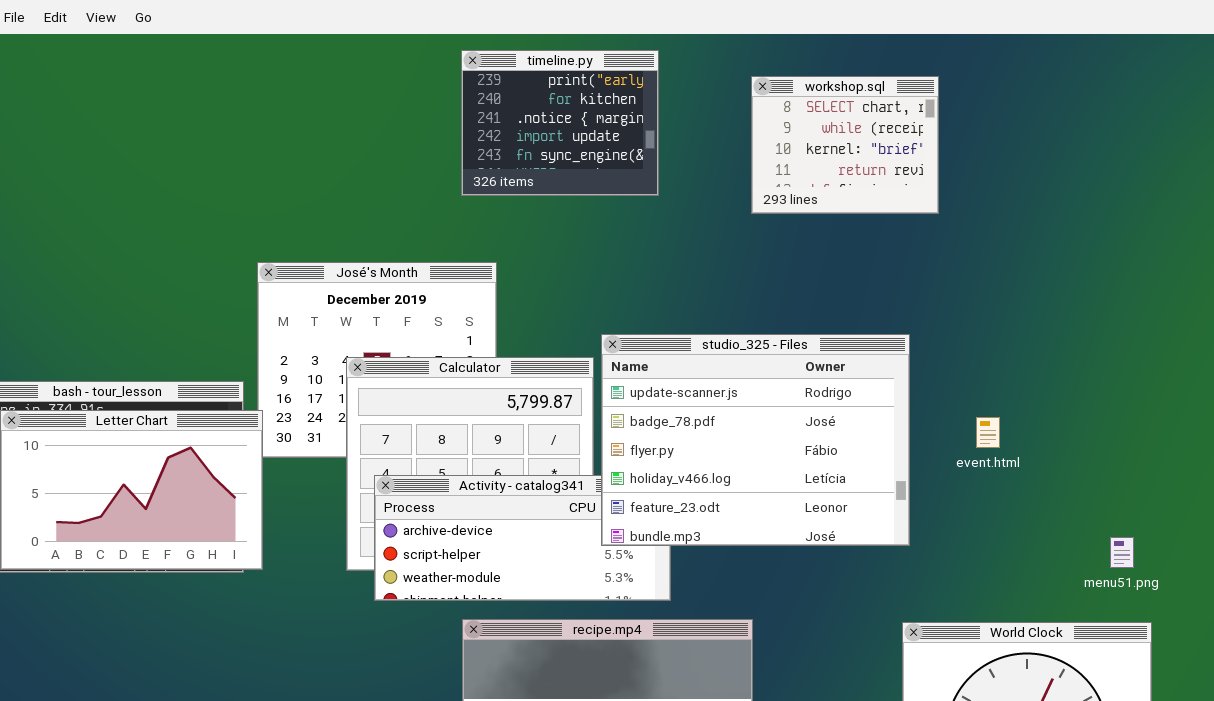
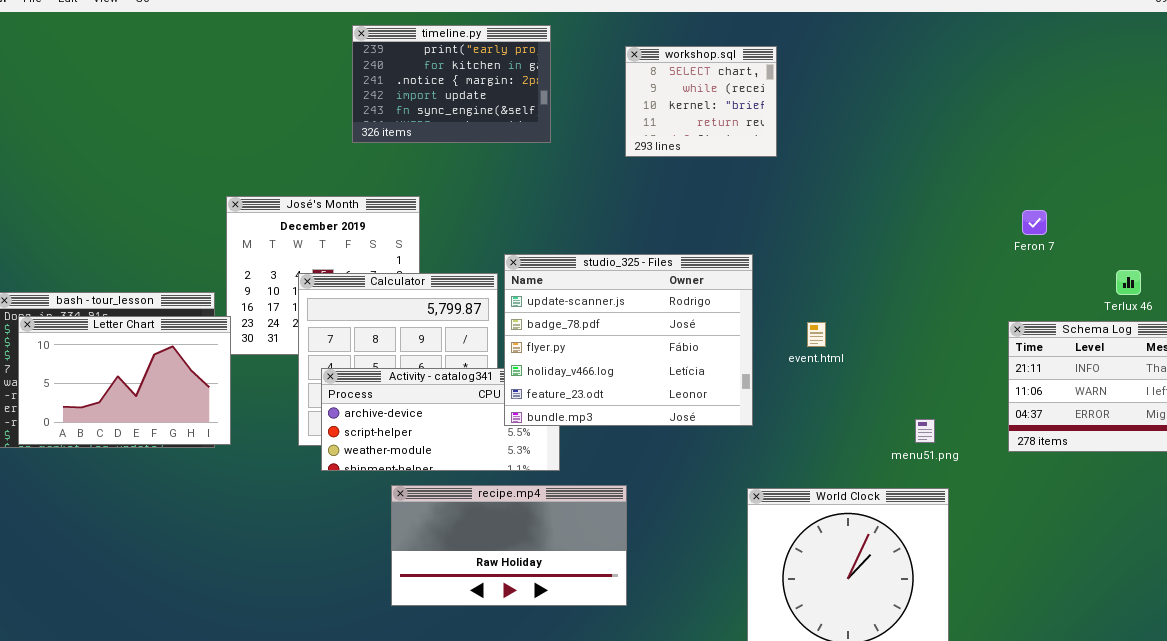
timeline.py: [461,50,659,196] -> [352,25,551,143], resized

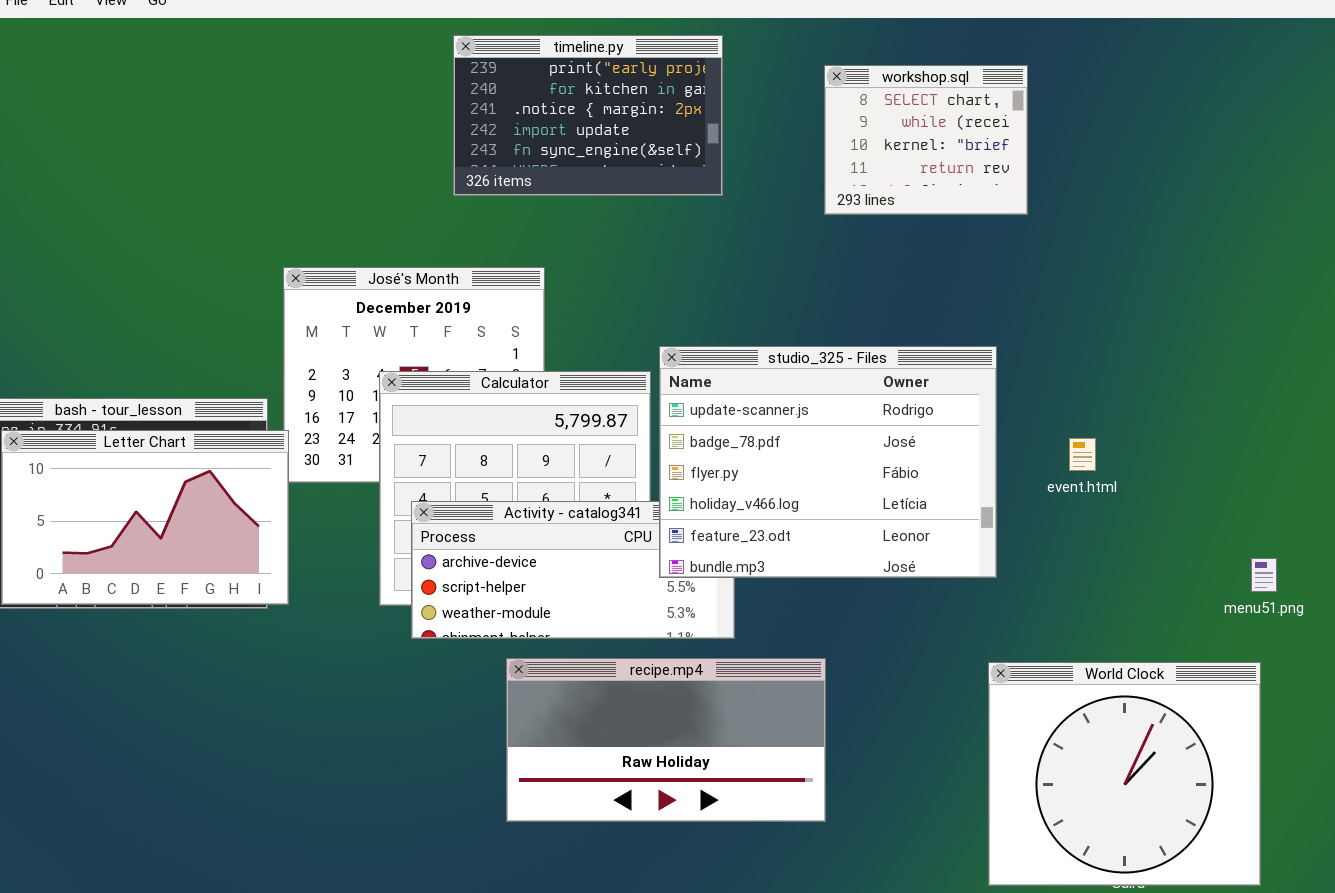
menu51.png: [915,419,935,443] -> [1251,558,1277,592], moved

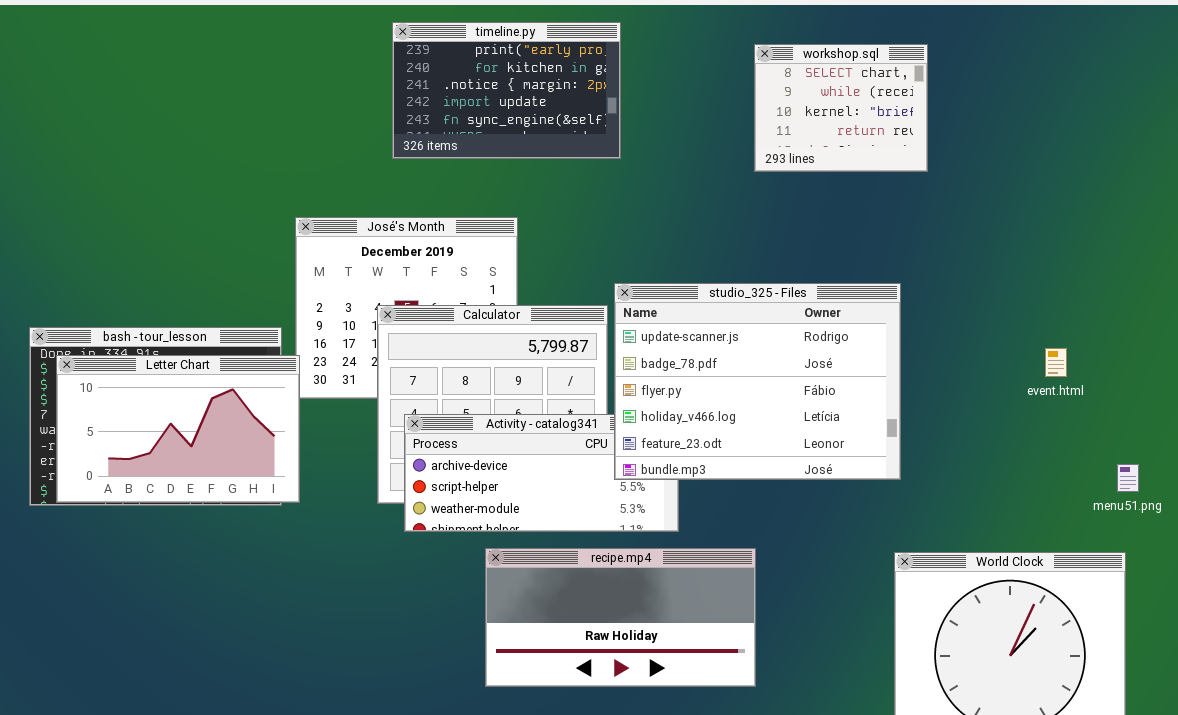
timeline.py: [453,35,723,196] -> [392,22,621,159], moved
event.html: [1069,438,1096,471] -> [1045,348,1067,377], moved

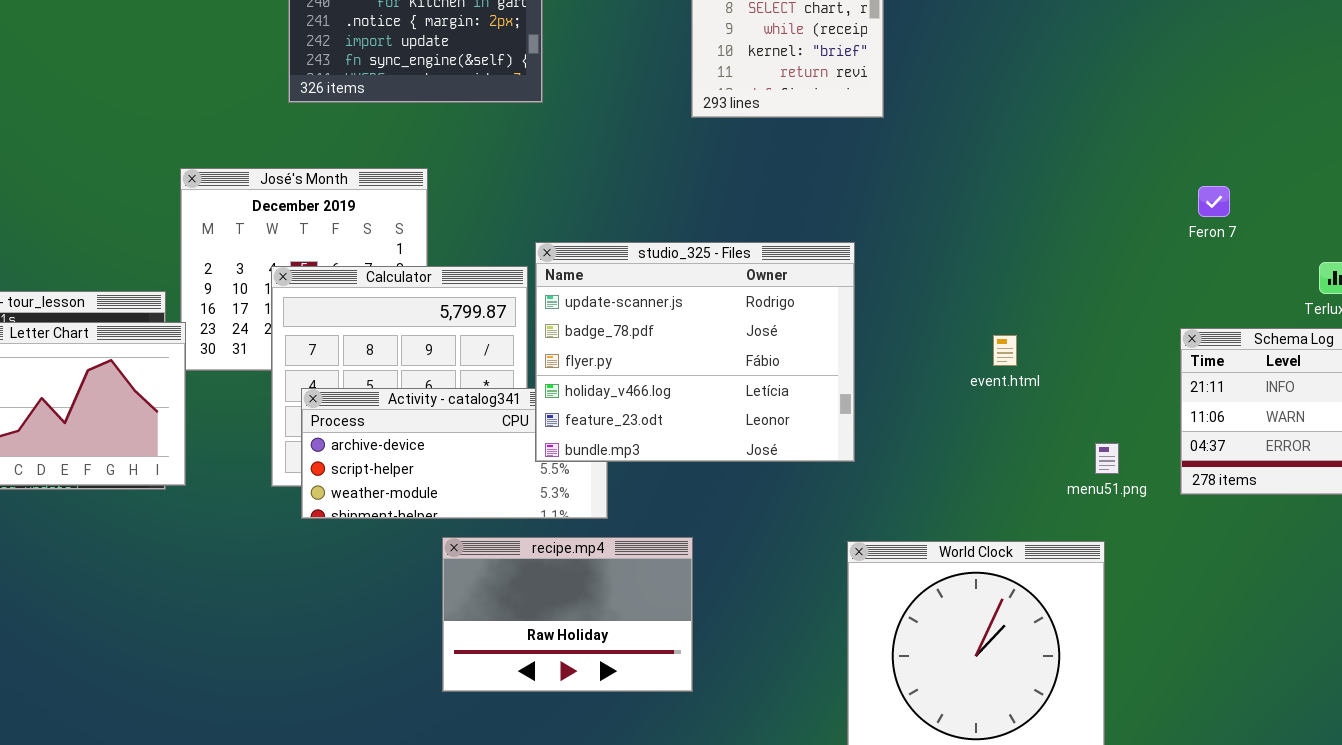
event.html: [1045,348,1067,377] -> [993,335,1017,366], moved
recipe.mp4: [485,548,756,687] -> [442,537,693,692], resized

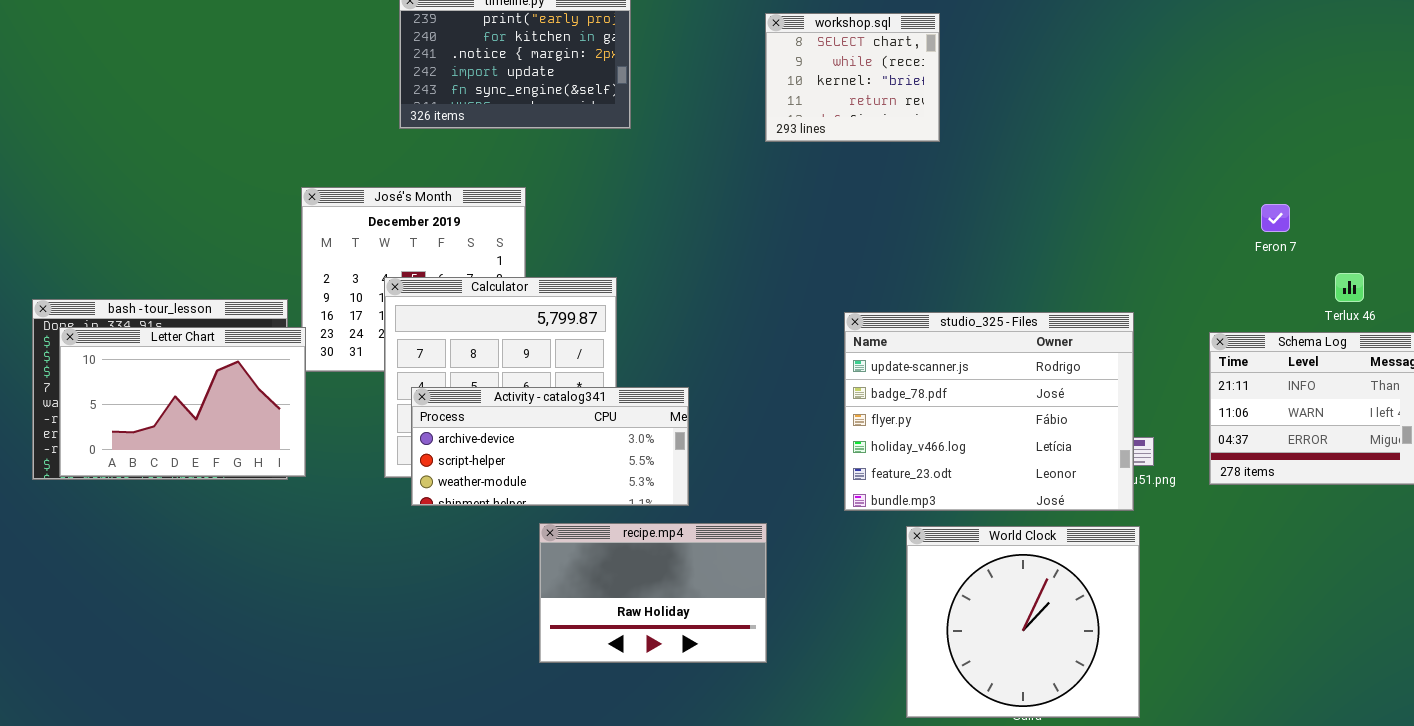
Feron 7: [1198,186,1230,217] -> [1261,204,1290,232], moved
studio_325 - Files: [535,242,855,462] -> [844,312,1134,511], moved

